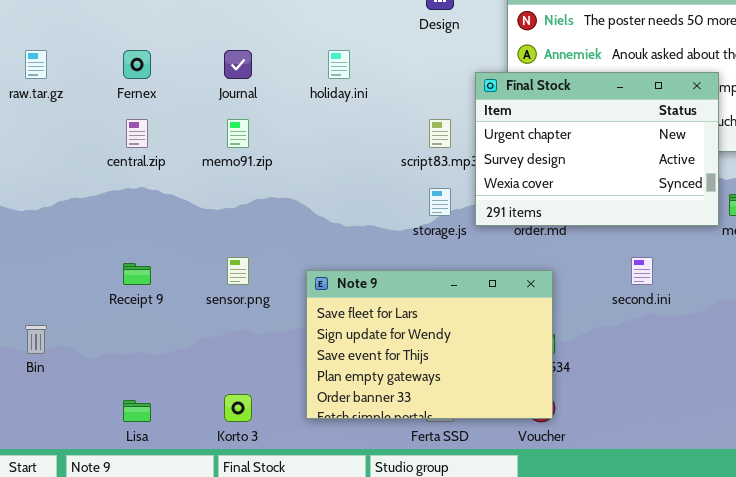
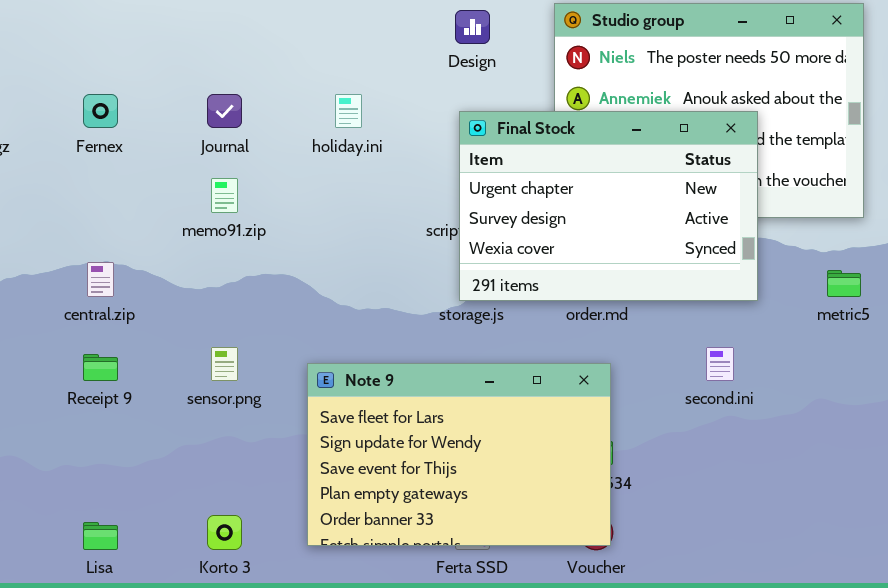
Final Stock: [475,72,719,226] -> [459,111,758,301], moved
central.zip: [126,119,148,148] -> [87,262,114,297], moved

